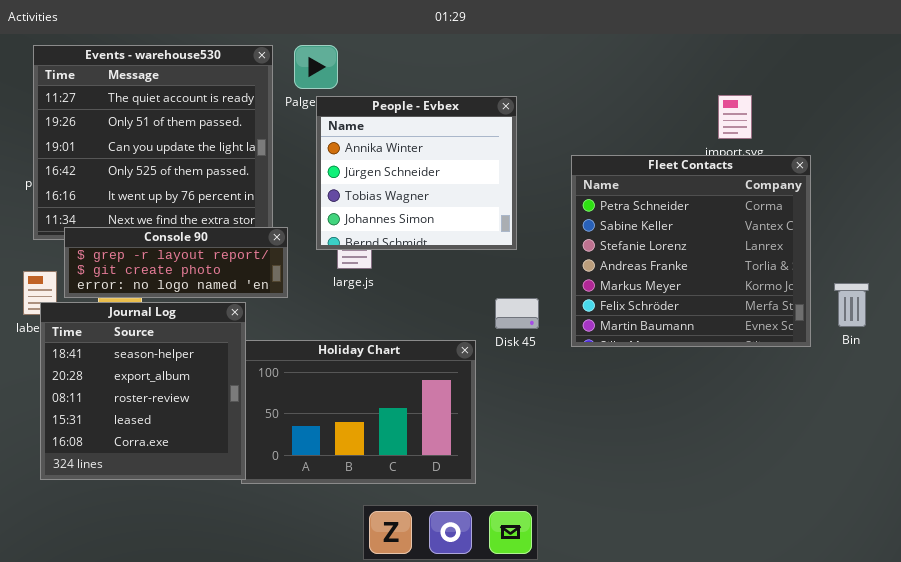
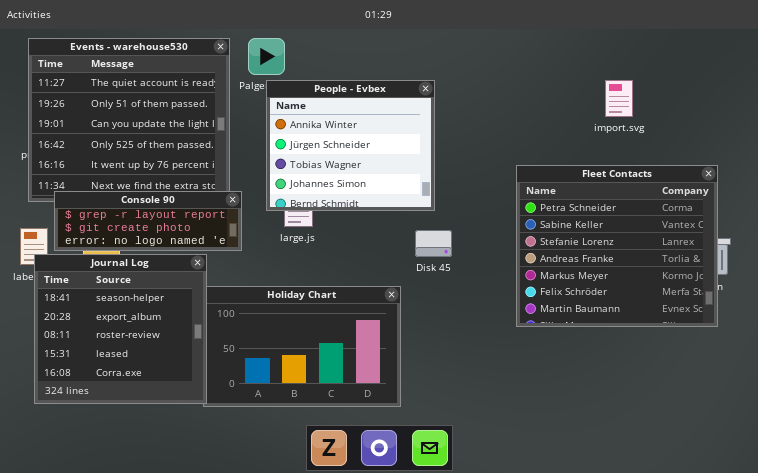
Fleet Contacts: [571,155,811,347] -> [516,165,718,327], moved
Disk 45: [495,298,539,329] -> [415,230,452,257], moved

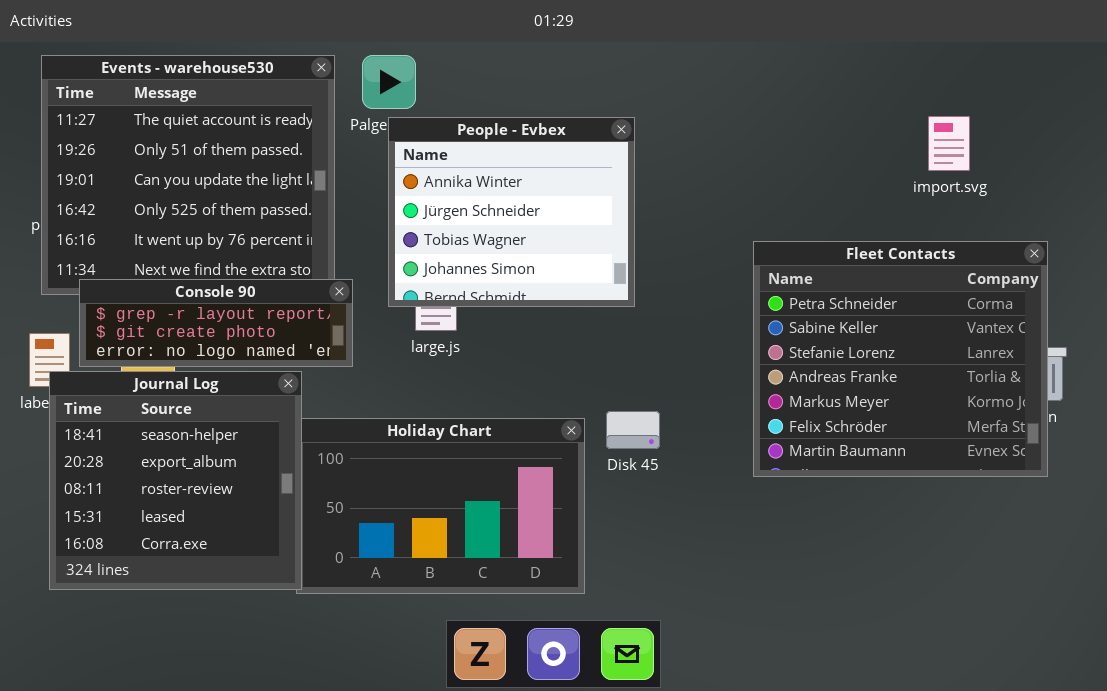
import.svg: [605,80,633,117] -> [928,116,970,171], moved
Disk 45: [415,230,452,257] -> [606,411,660,449], moved

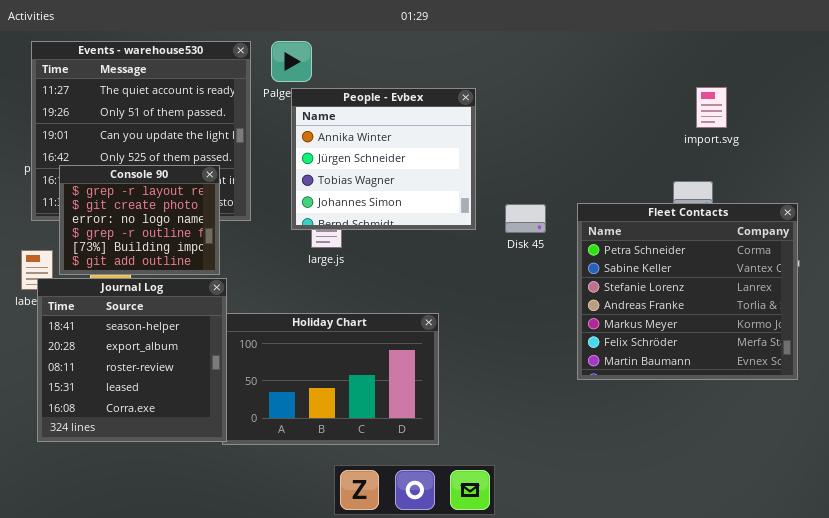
Fleet Contacts: [753,241,1048,477] -> [577,203,798,380], moved
Console 90: [79,279,353,367] -> [59,165,220,275], resized
Disk 45: [606,411,660,449] -> [505,204,546,233], moved

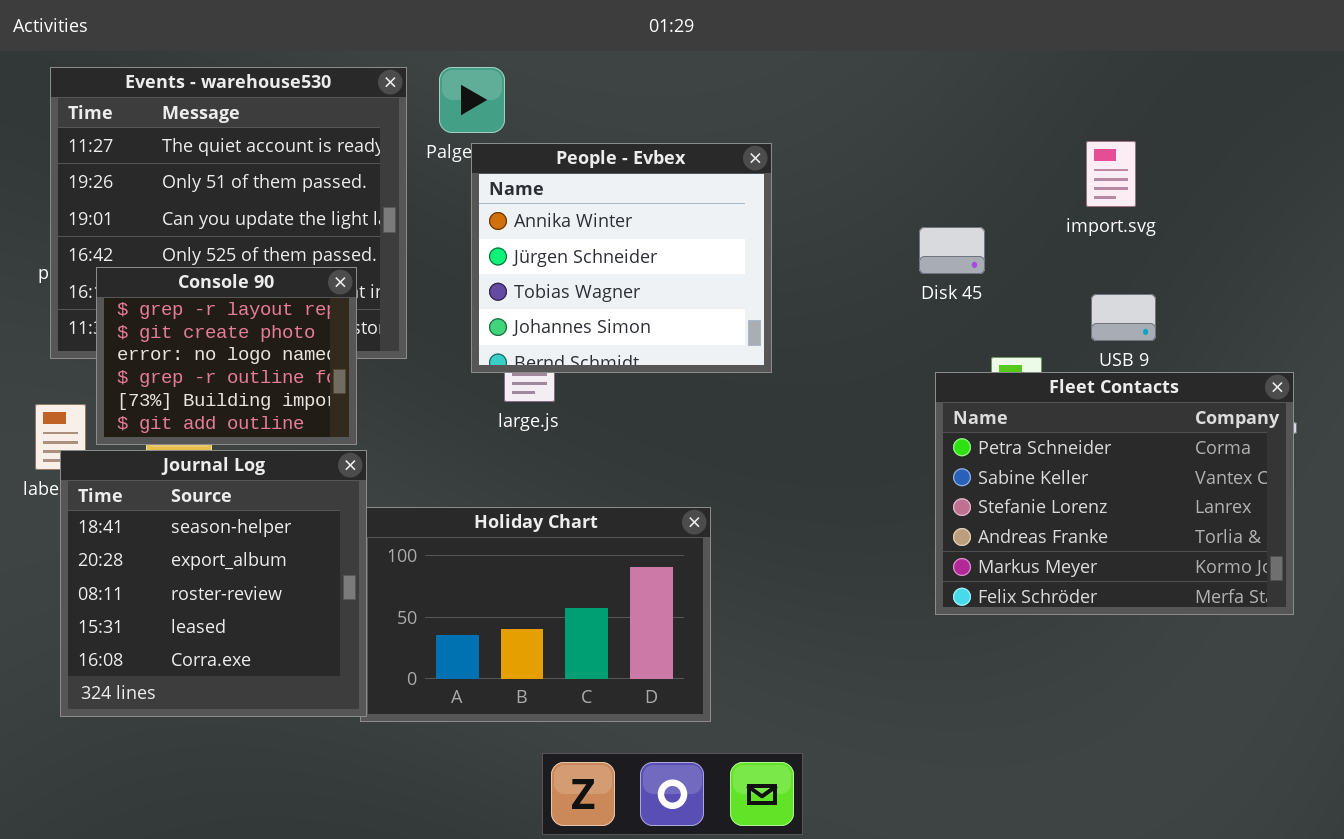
import.svg: [696,87,727,128] -> [1086,141,1136,207], moved
Fleet Contacts: [577,203,798,380] -> [935,372,1294,615], resized
Disk 45: [505,204,546,233] -> [919,227,985,274], moved

